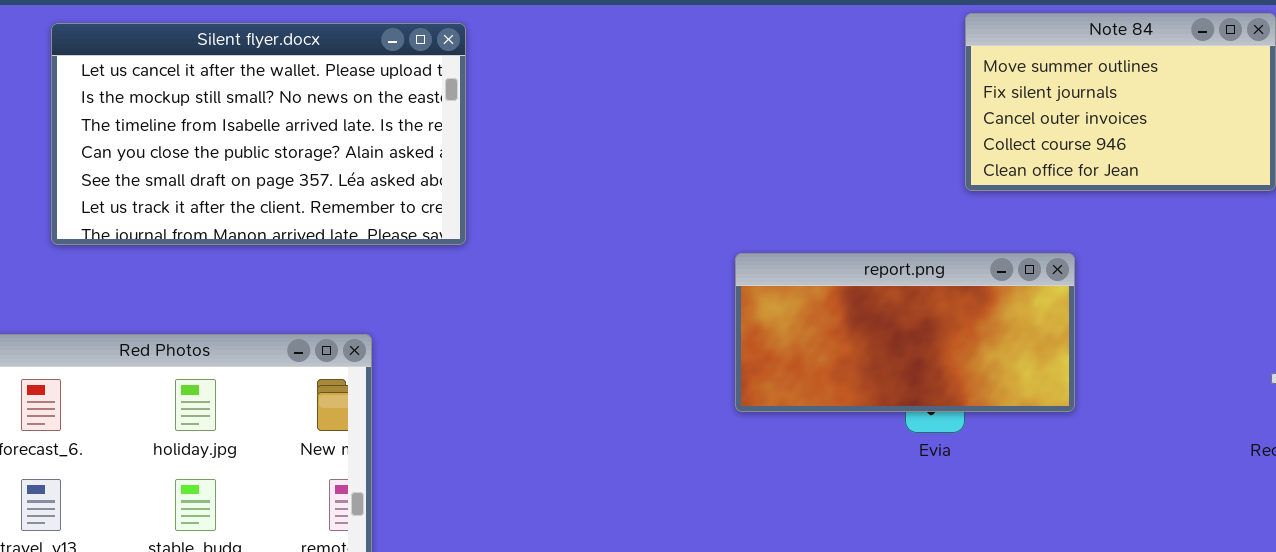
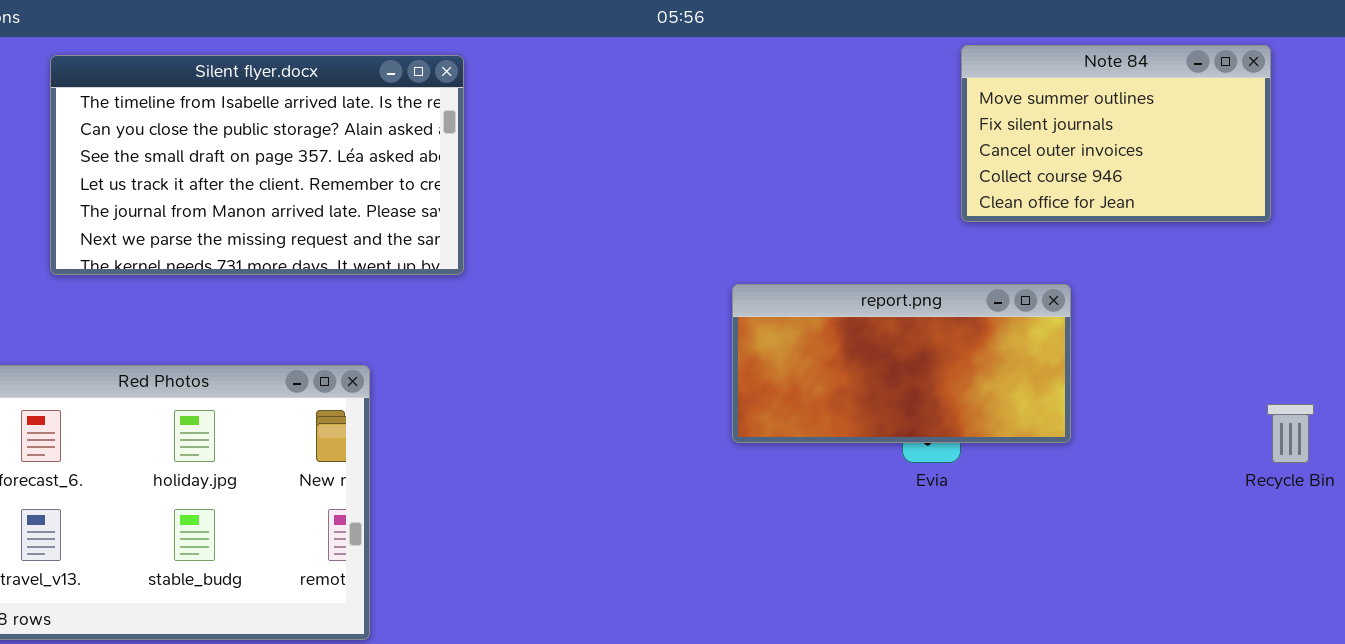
Silent flyer.docx: [51,23,466,245] -> [50,55,464,275], scrolled down 2 rows

